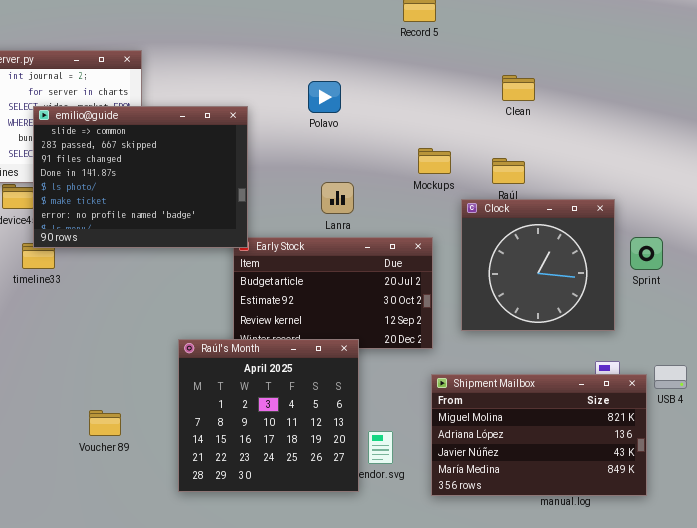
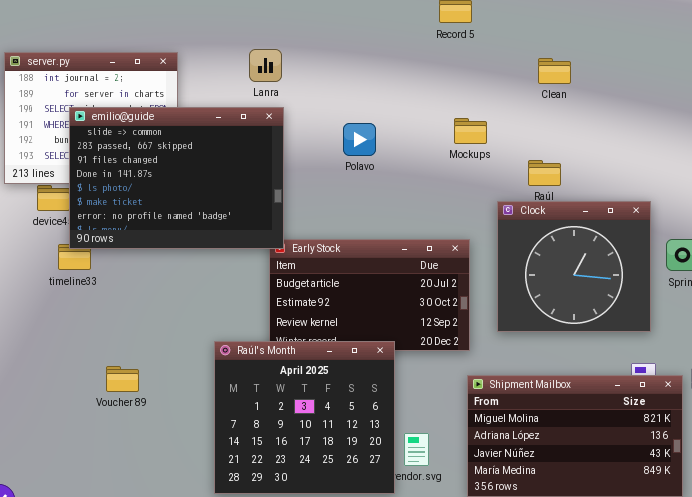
Clean: [502,75,535,101] -> [538,58,571,84], moved
Polavo: [308,81,341,113] -> [343,123,376,156], moved
Mockups: [418,148,451,174] -> [454,118,487,144], moved
Lanra: [321,182,354,214] -> [249,49,282,82], moved
Voucher 89: [89,410,121,436] -> [106,366,139,392], moved

